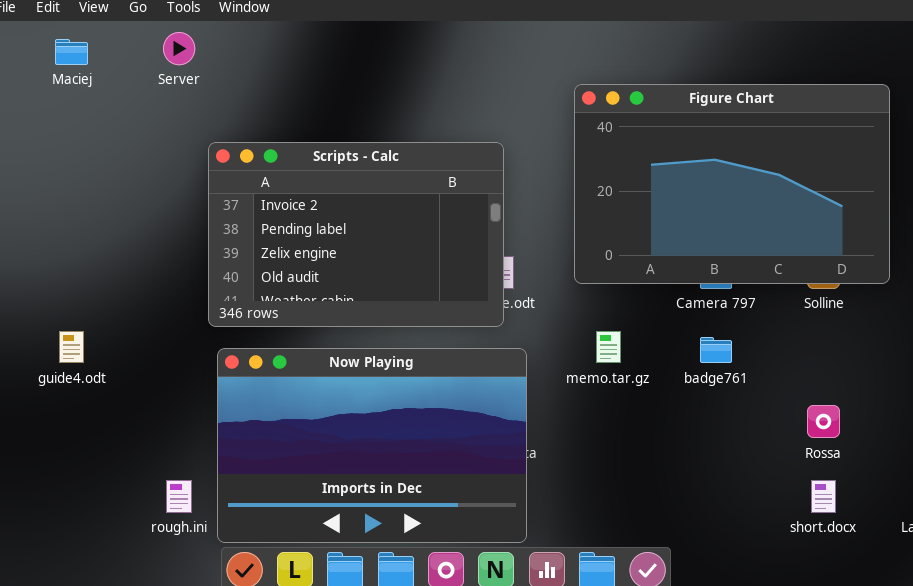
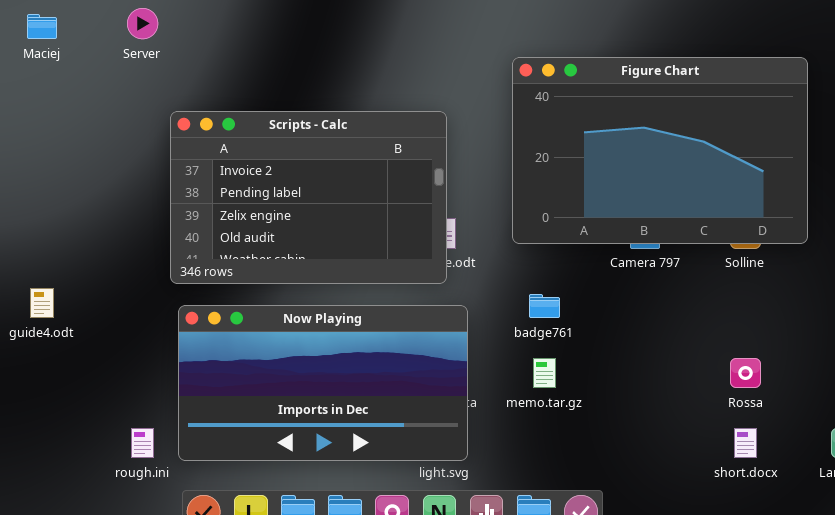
memo.tar.gz: [596,331,621,363] -> [533,358,556,388], moved
badge761: [700,337,732,363] -> [529,294,560,318], moved
Now Playing: [217,348,527,543] -> [178,305,468,461], resized

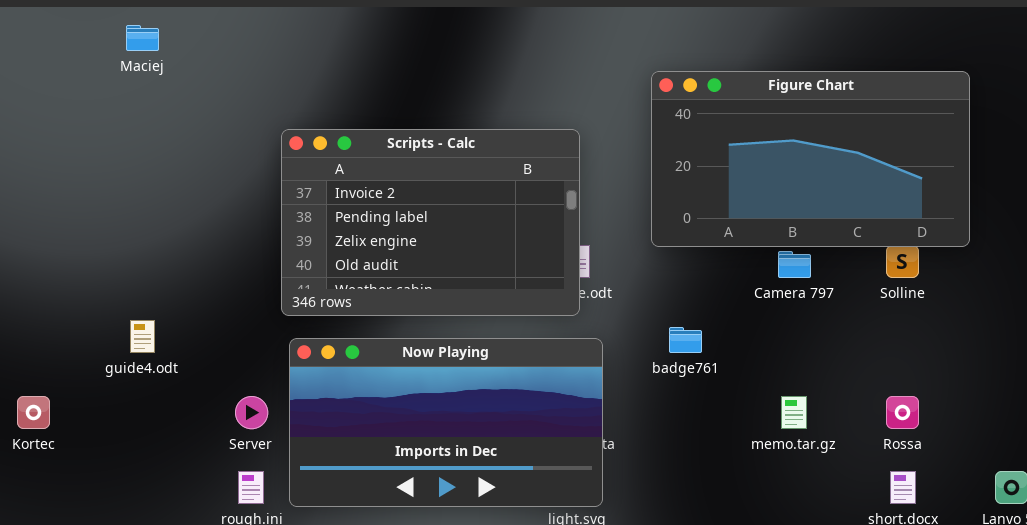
Server: [127,8,158,39] -> [235,396,268,429], moved
Figure Chart: [512,57,808,244] -> [651,71,970,247], resized
memo.tar.gz: [533,358,556,388] -> [781,396,807,429], moved

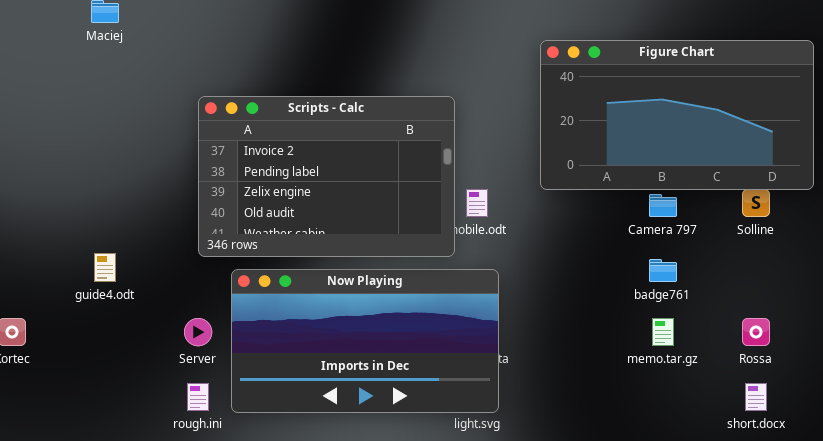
Scripts - Calc: [281,129,580,316] -> [198,96,455,257], moved
badge761: [669,327,702,353] -> [649,259,677,282], moved

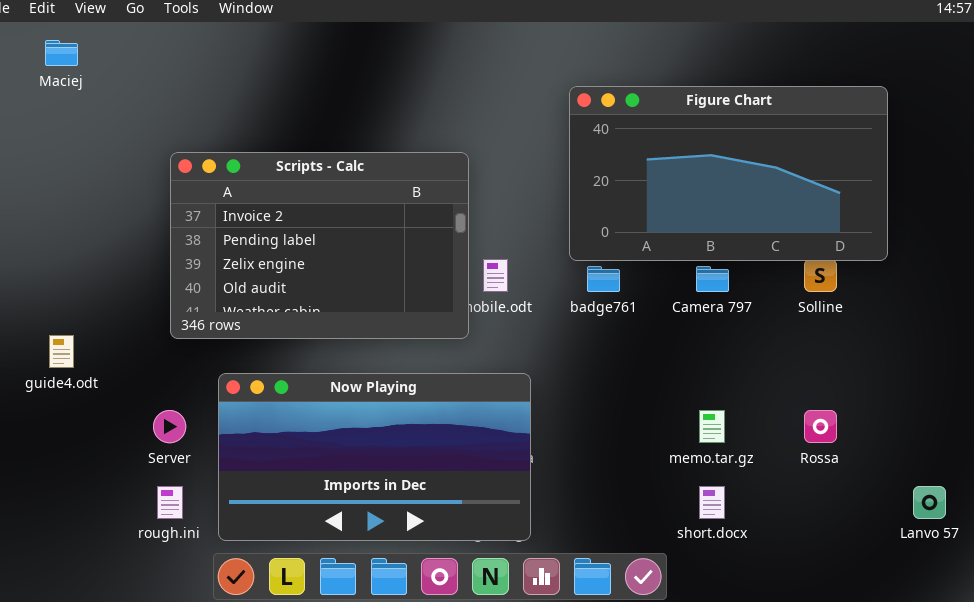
badge761: [649,259,677,282] -> [587,266,620,292], moved
Now Playing: [231,269,499,413] -> [218,373,531,541], moved
short.docx: [745,383,767,411] -> [699,486,725,519], moved

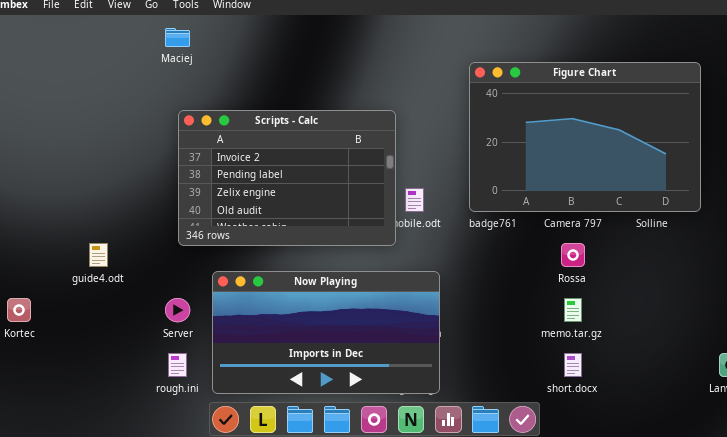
Maciej: [45,40,78,66] -> [165,28,190,47], moved
Figure Chart: [569,86,888,261] -> [469,62,701,212], resized
Rossa: [804,410,837,443] -> [561,243,585,267], moved

